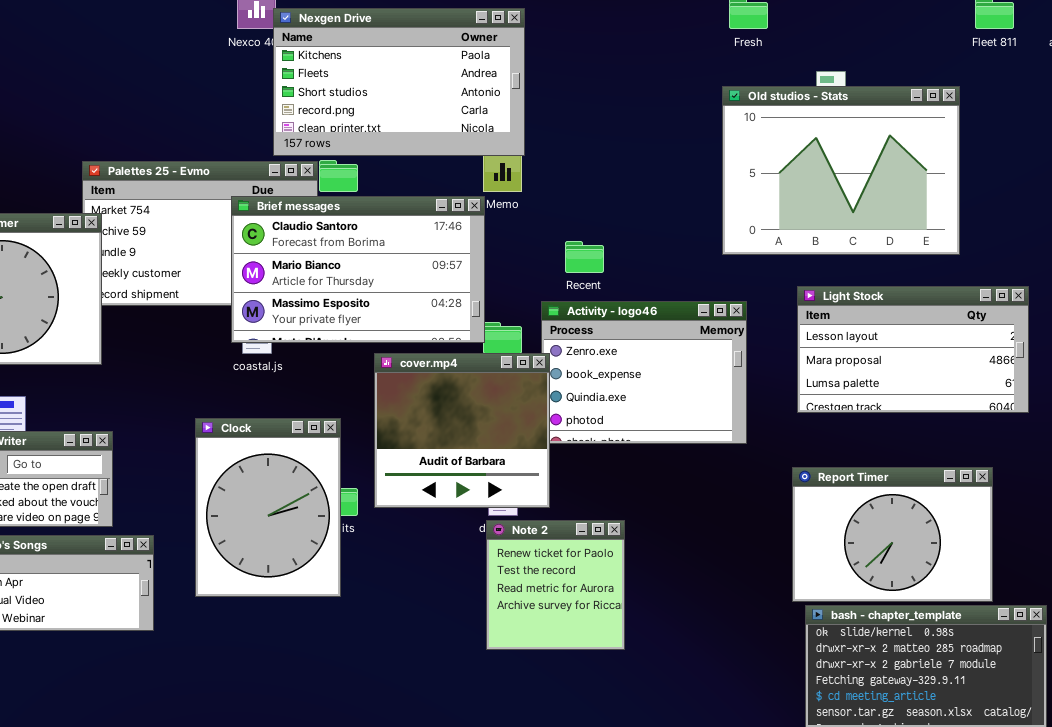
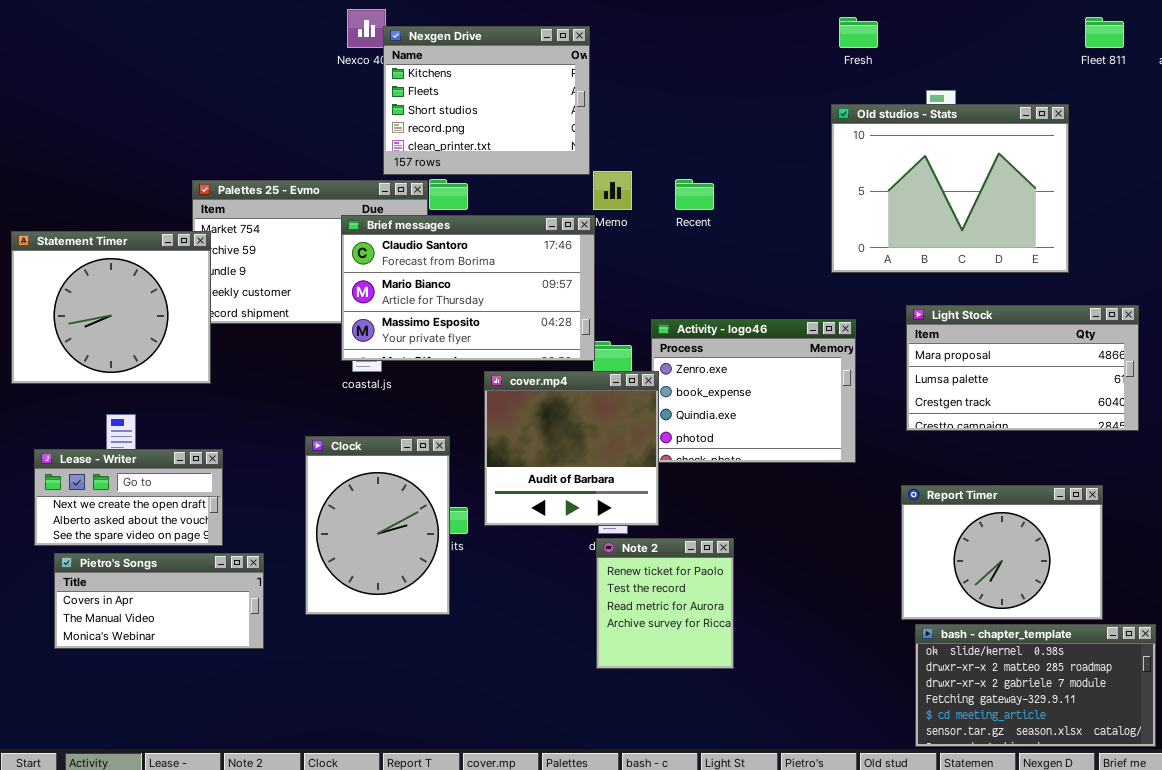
Nexgen Drive: [273,8,525,156] -> [383,26,590,175], resized
Recent: [565,241,604,273] -> [675,179,714,210], moved
Light Stock: [797,286,1029,413] -> [906,305,1139,431], scrolled down 1 row

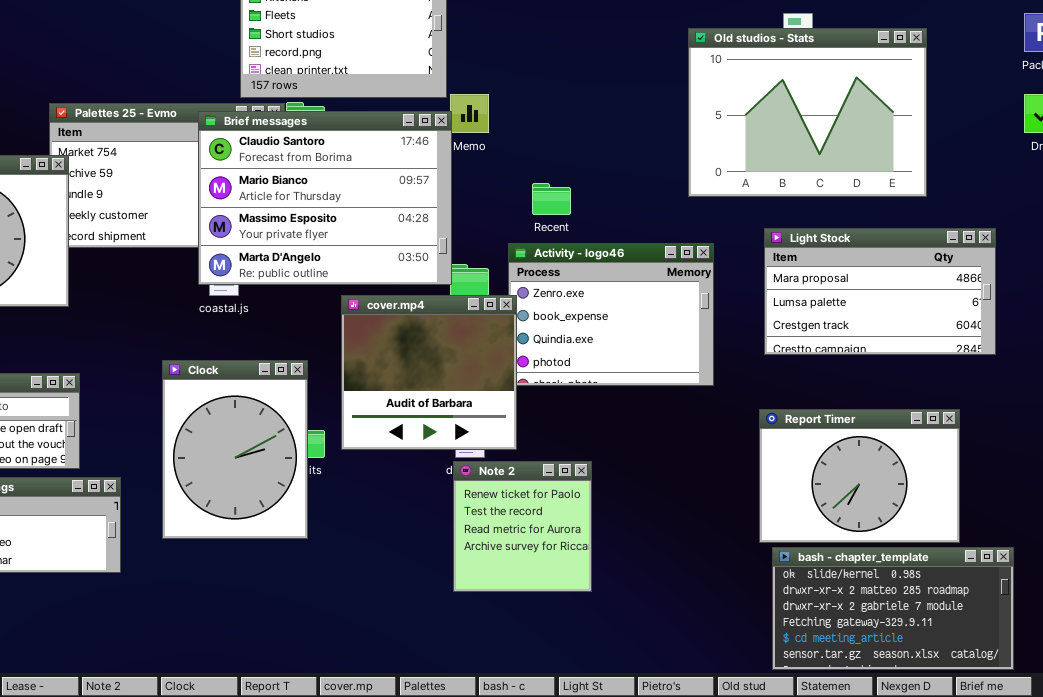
Recent: [675,179,714,210] -> [532,183,571,215], moved
Brief messages: [341,215,595,361] -> [198,111,452,285], resized

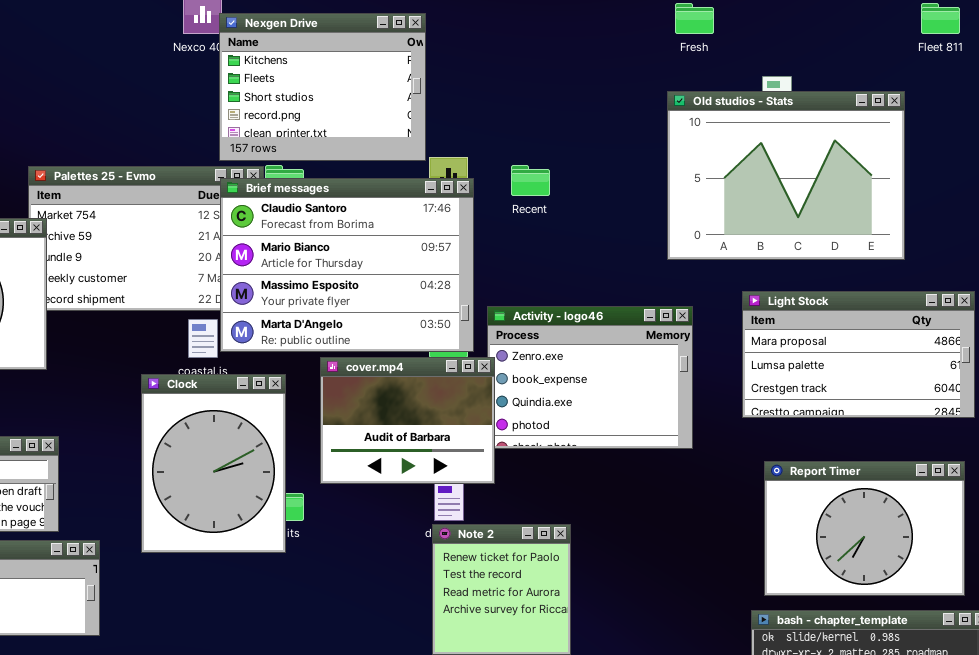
Brief messages: [198,111,452,285] -> [220,178,474,352], moved
Recent: [532,183,571,215] -> [511,165,550,196], moved
cover.mp4: [341,295,517,450] -> [320,357,495,484], resized
Clock: [162,360,308,539] -> [141,374,286,553], moved
Report Timer: [759,409,960,543] -> [764,461,965,596], moved

